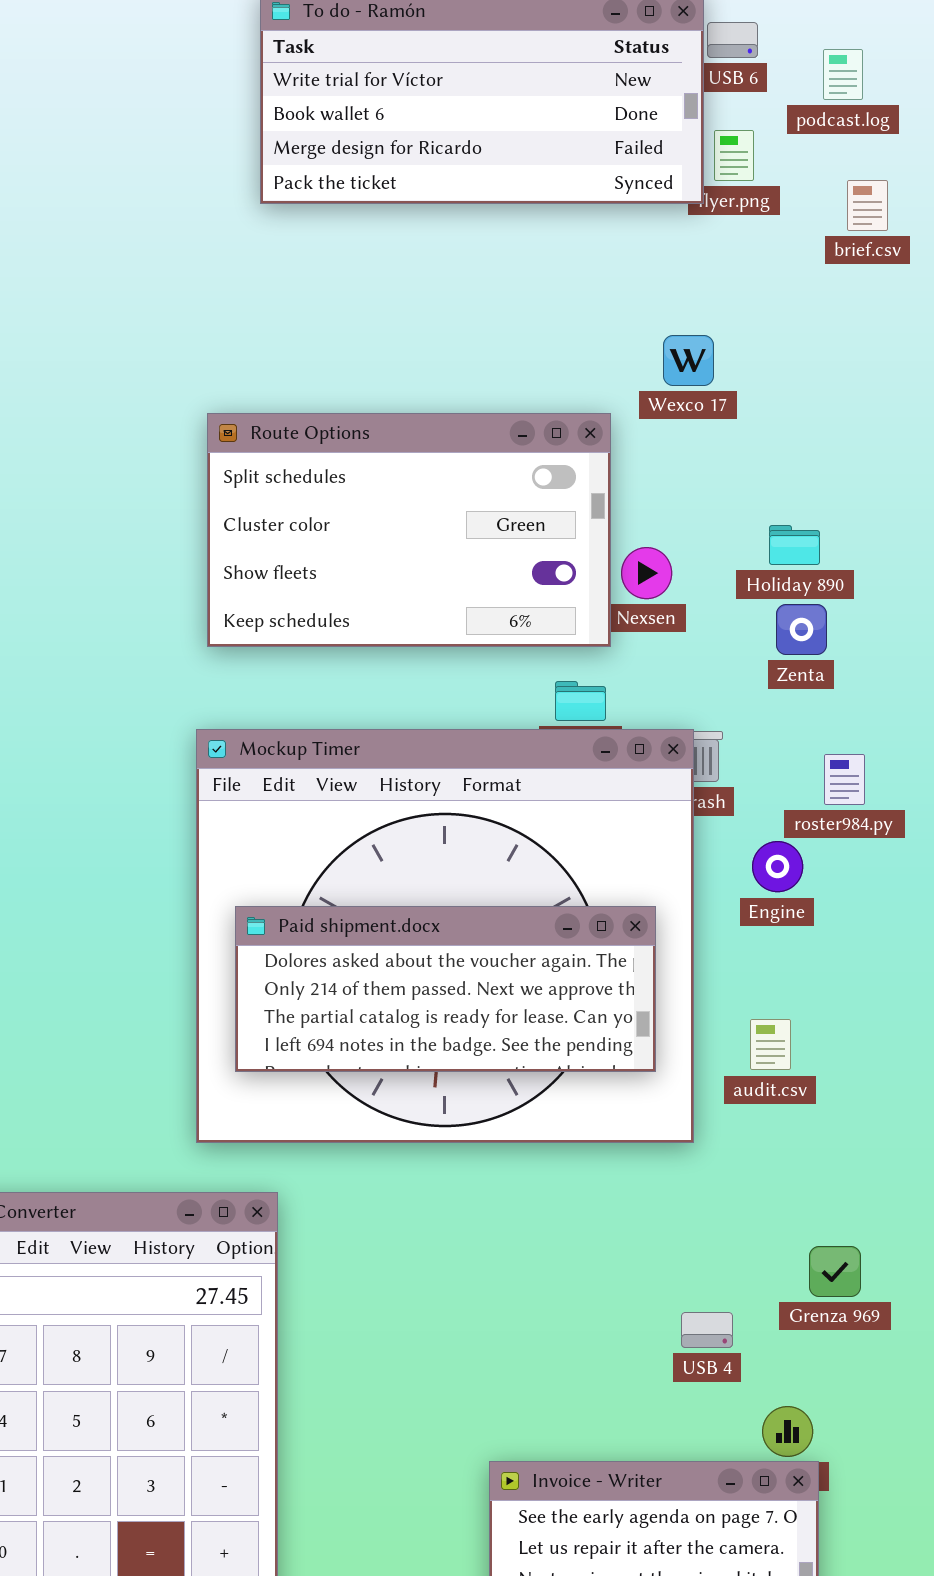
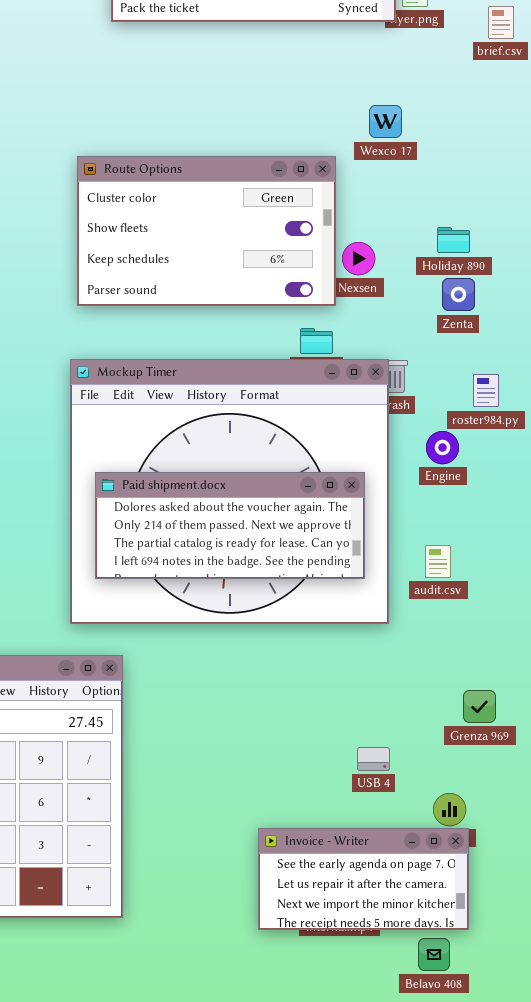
Route Options: [207,413,611,647] -> [77,156,336,306], scrolled down 1 row
USB 4: [681,1312,733,1348] -> [357,747,390,771], moved

